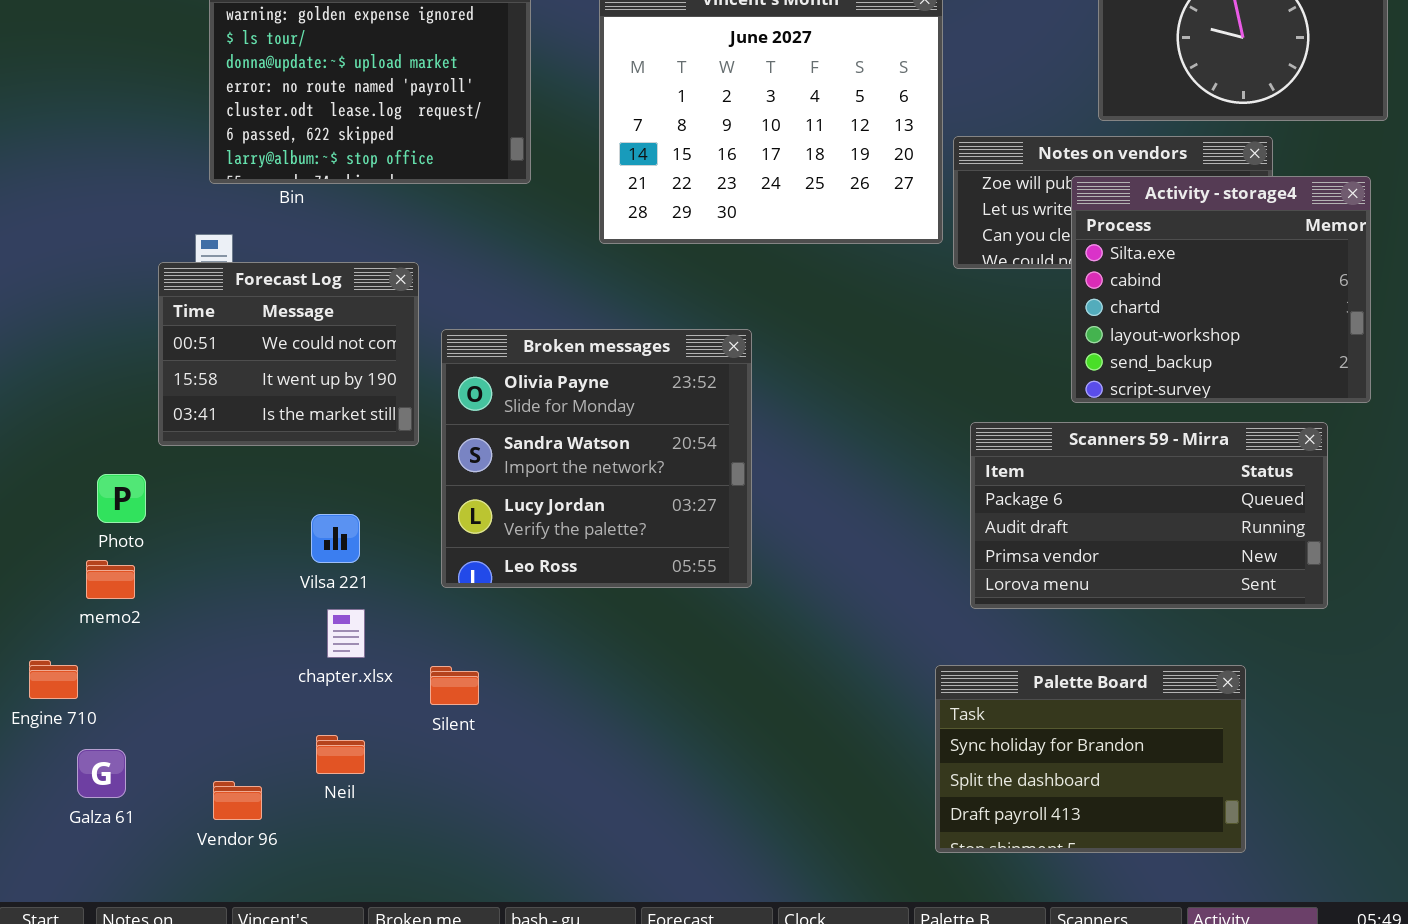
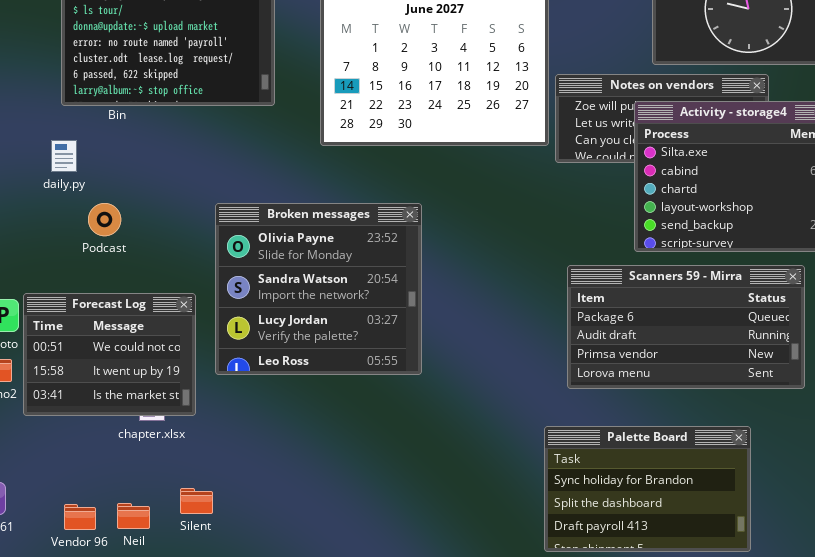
Forecast Log: [158,262,419,446] -> [23,293,196,416], moved
Silent: [430,666,479,705] -> [180,488,213,514], moved
Neil: [316,735,365,774] -> [117,503,150,529], moved

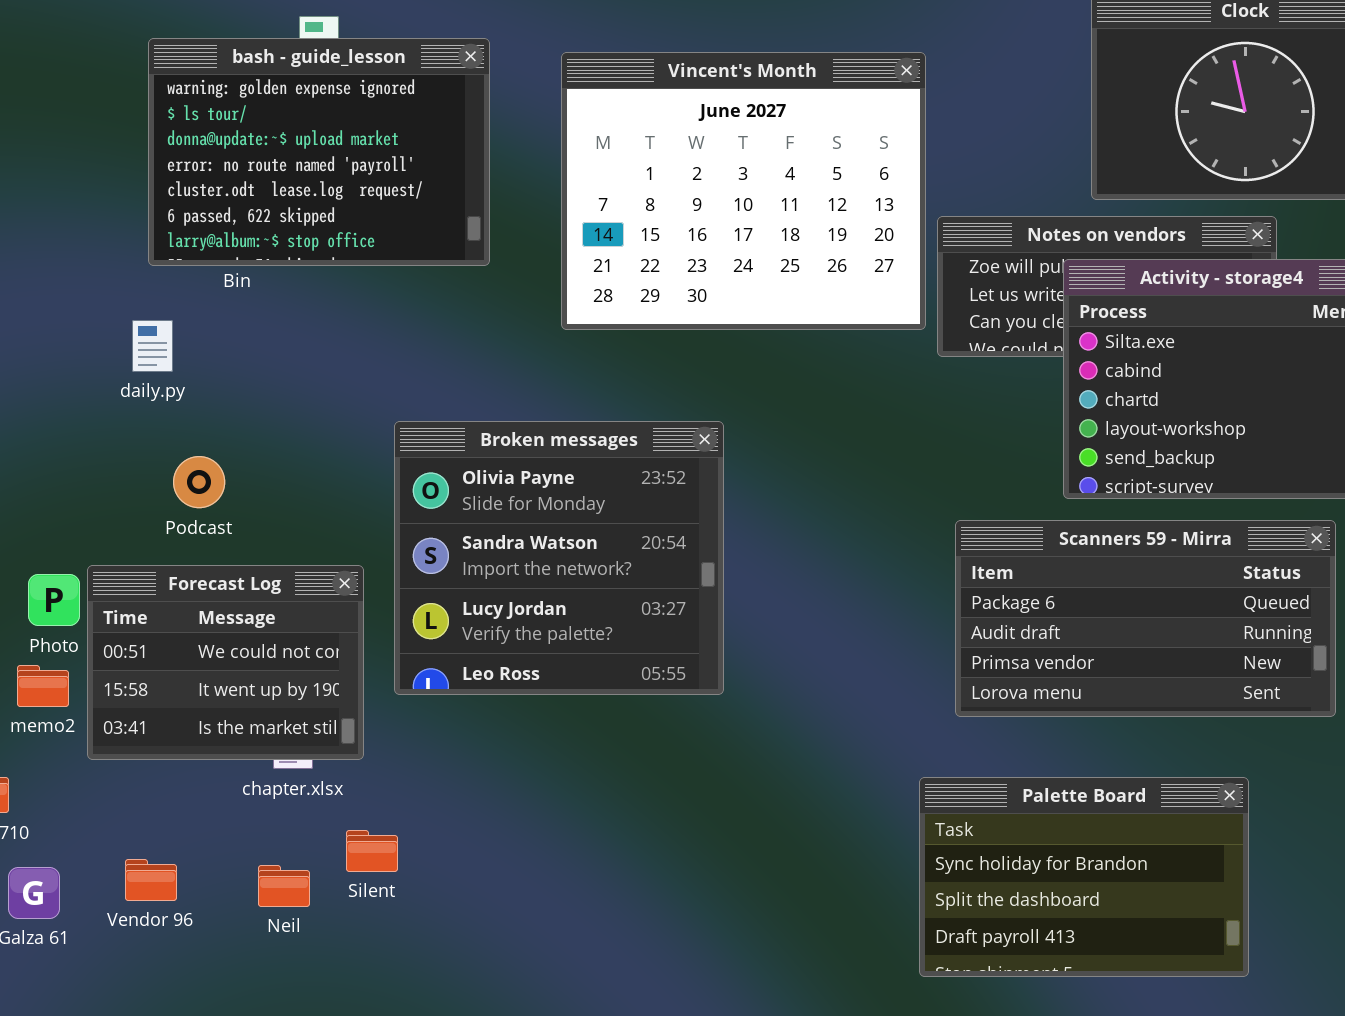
Podcast: [88,203,121,236] -> [173,456,225,508], moved
Silent: [180,488,213,514] -> [346,830,398,872], moved
Neil: [117,503,150,529] -> [258,865,310,907], moved
Vendor 96: [64,504,96,530] -> [125,859,177,901], moved

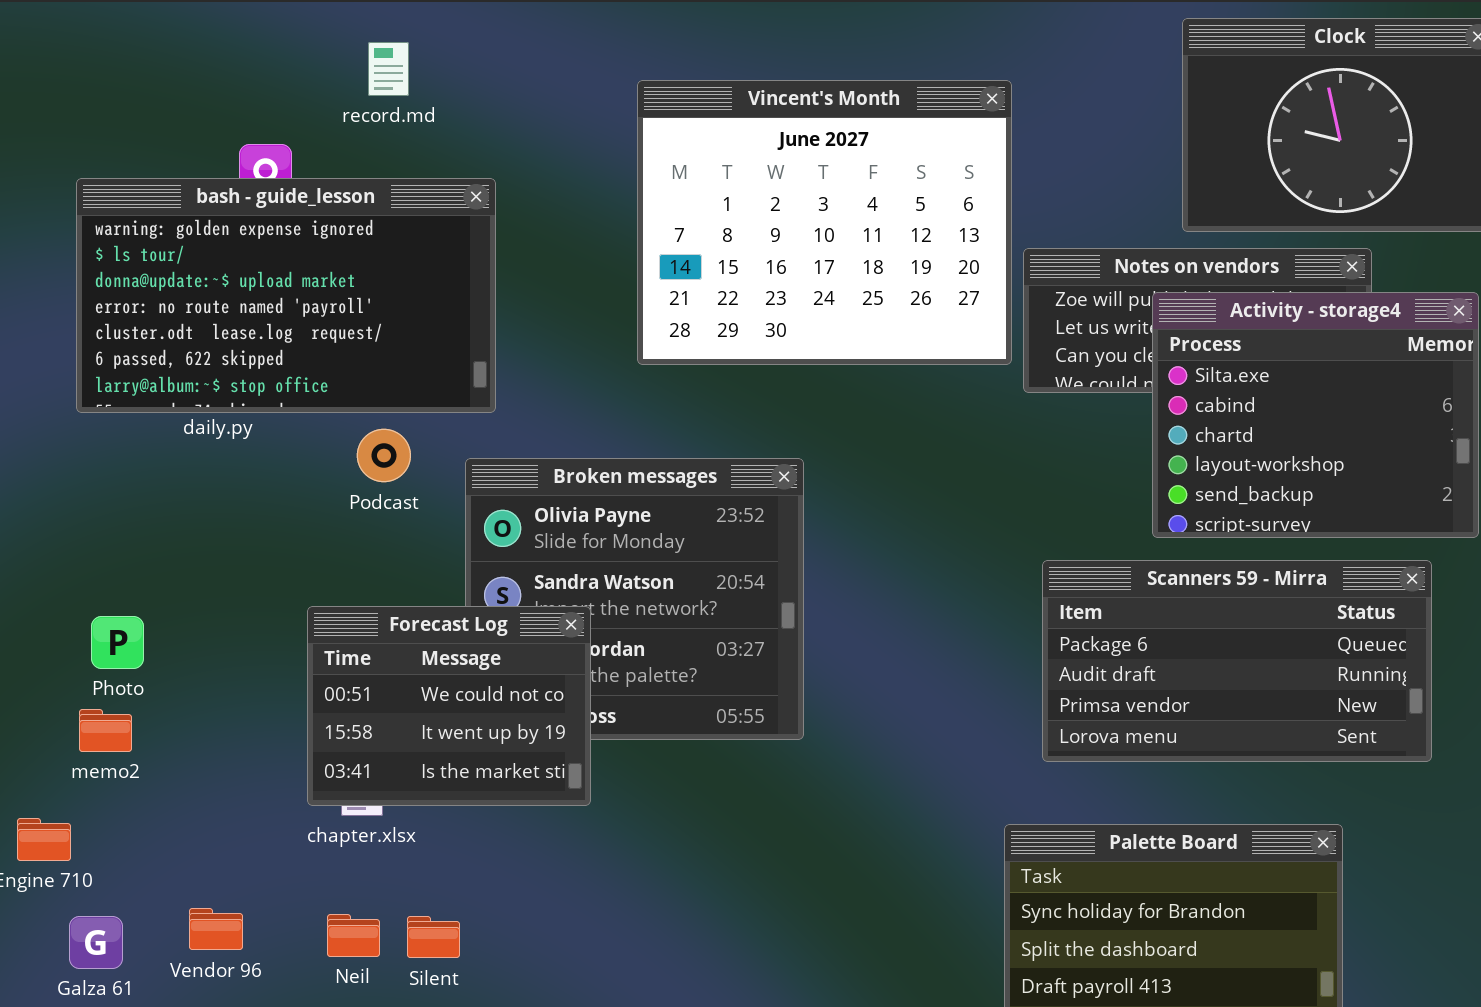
bash - guide_lesson: [148,38,490,266] -> [76,178,496,413], moved, resized
Podcast: [173,456,225,508] -> [357,429,411,482], moved
Forecast Log: [87,565,364,760] -> [307,606,591,806], moved
Silent: [346,830,398,872] -> [407,916,460,958], moved

